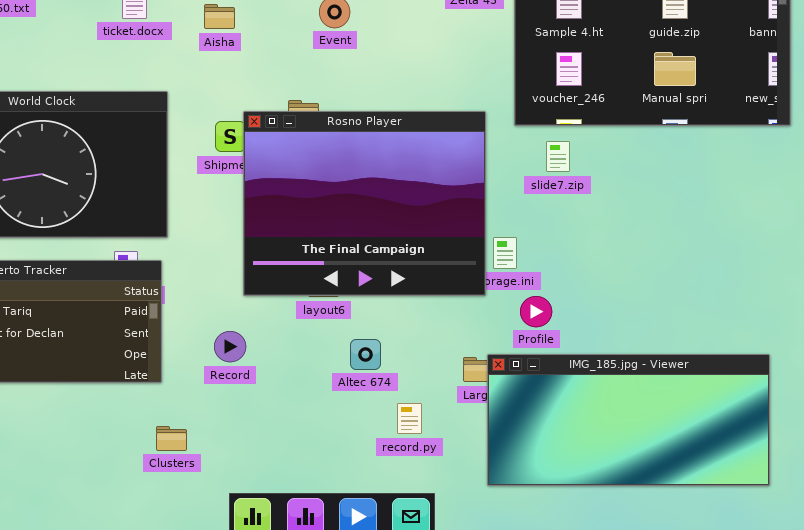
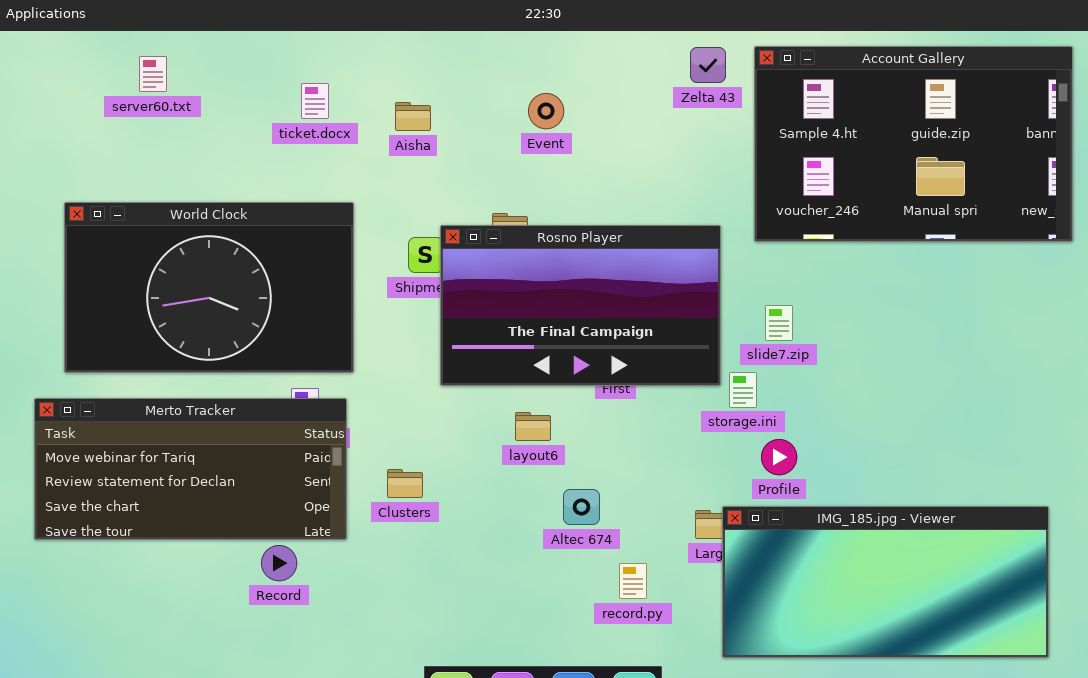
Rosno Player: [243,111,486,296] -> [440,225,721,386], resized
slide7.zip: [546,141,570,172] -> [765,305,793,341], moved
Record: [214,331,246,362] -> [261,545,297,581], moved
Clusters: [156,426,187,451] -> [387,469,423,498], moved

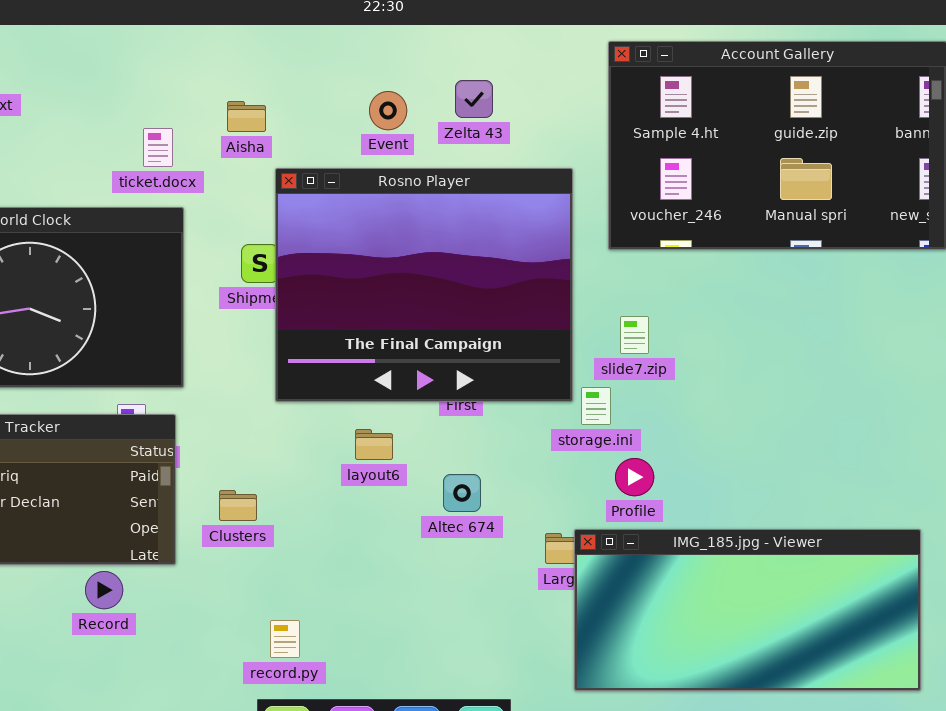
Zelta 43: [690,47,726,83] -> [455,80,493,118], moved
ticket.docx: [301,83,329,119] -> [143,128,173,167], moved
Rosno Player: [440,225,721,386] -> [275,168,573,402], resized
Altec 674: [563,489,600,525] -> [443,474,481,512], moved
record.py: [619,563,647,599] -> [270,620,300,658], moved

